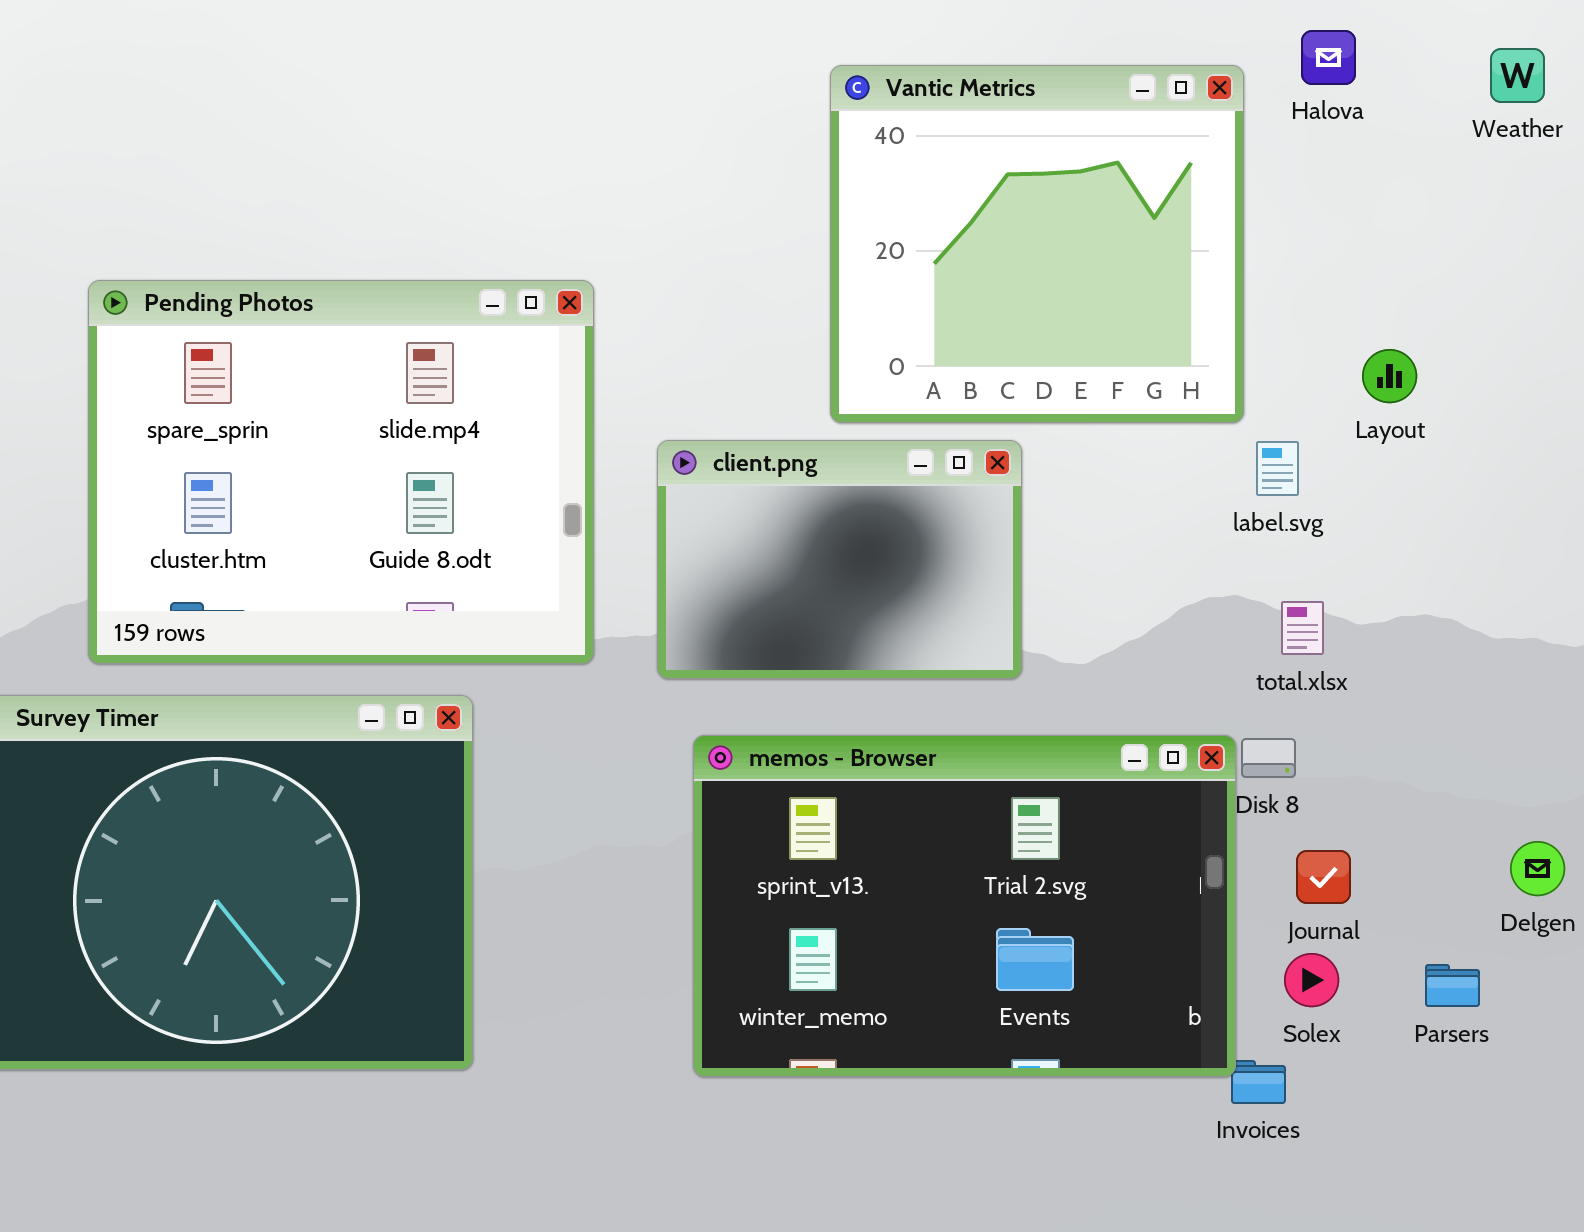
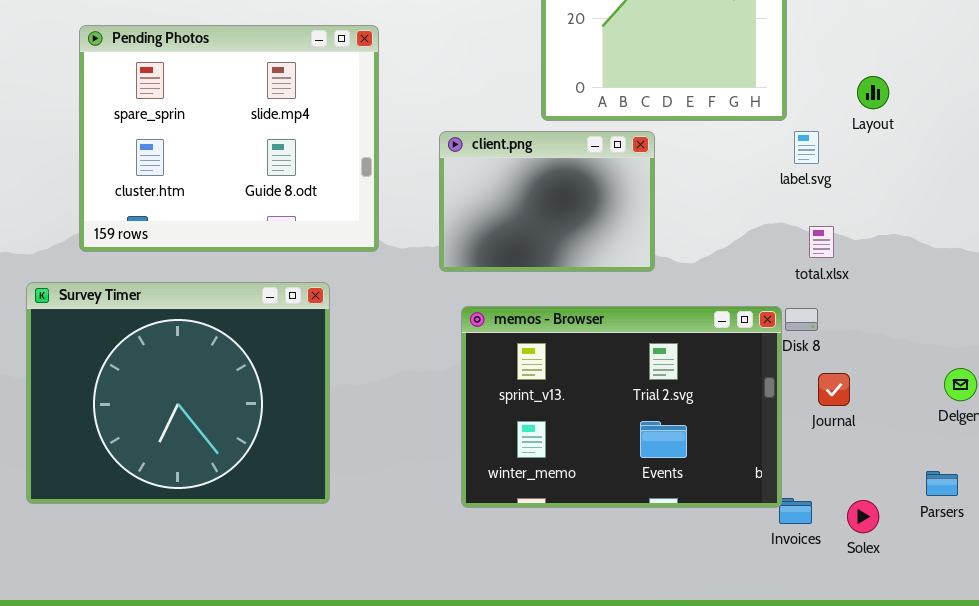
Pending Photos: [88,280,594,664] -> [79,25,379,252], moved
Solex: [1284,953,1339,1007] -> [847,500,879,533], moved
Parsers: [1425,964,1480,1007] -> [926,471,958,496], moved

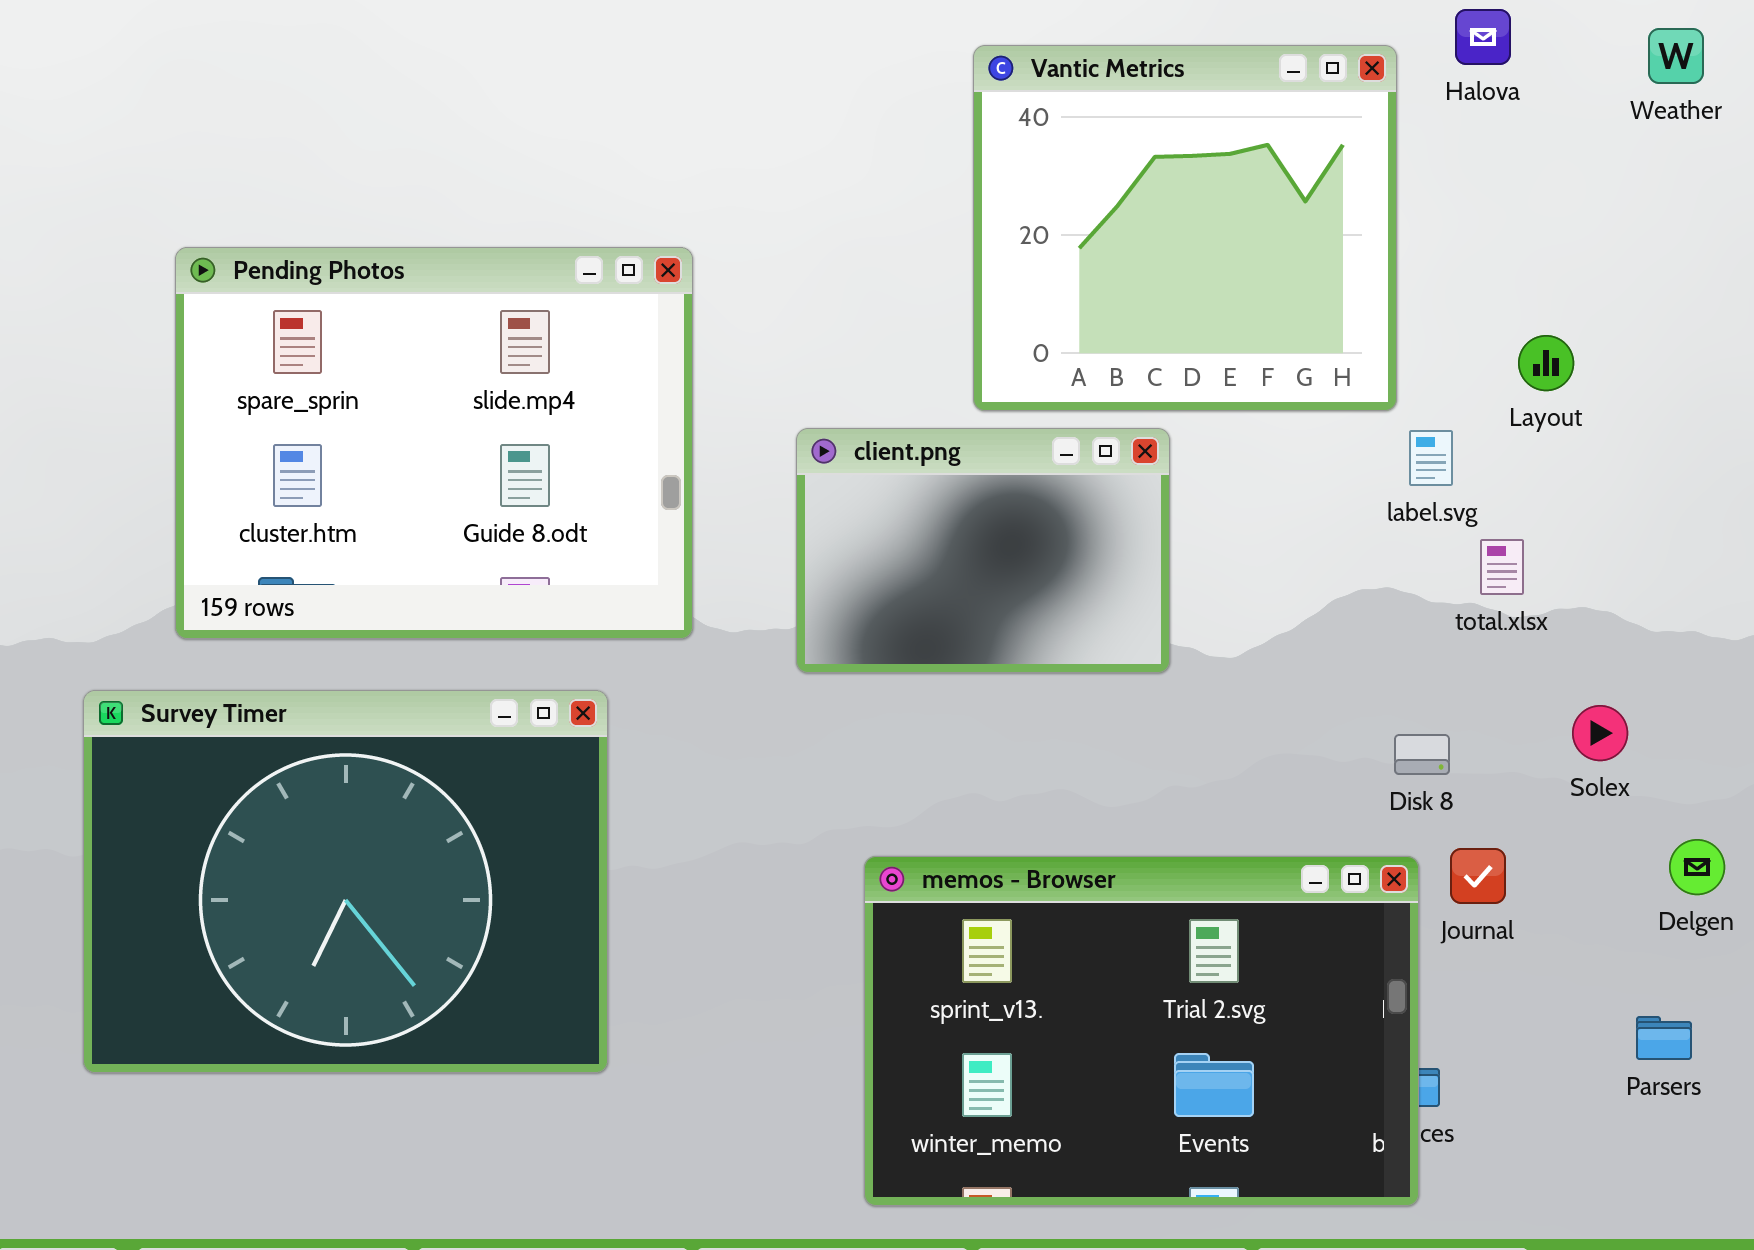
total.xlsx: [809,226,834,258] -> [1480,539,1524,595], moved
memos - Browser: [461,306,782,508] -> [864,856,1419,1206], moved
Solex: [847,500,879,533] -> [1572,705,1628,761], moved

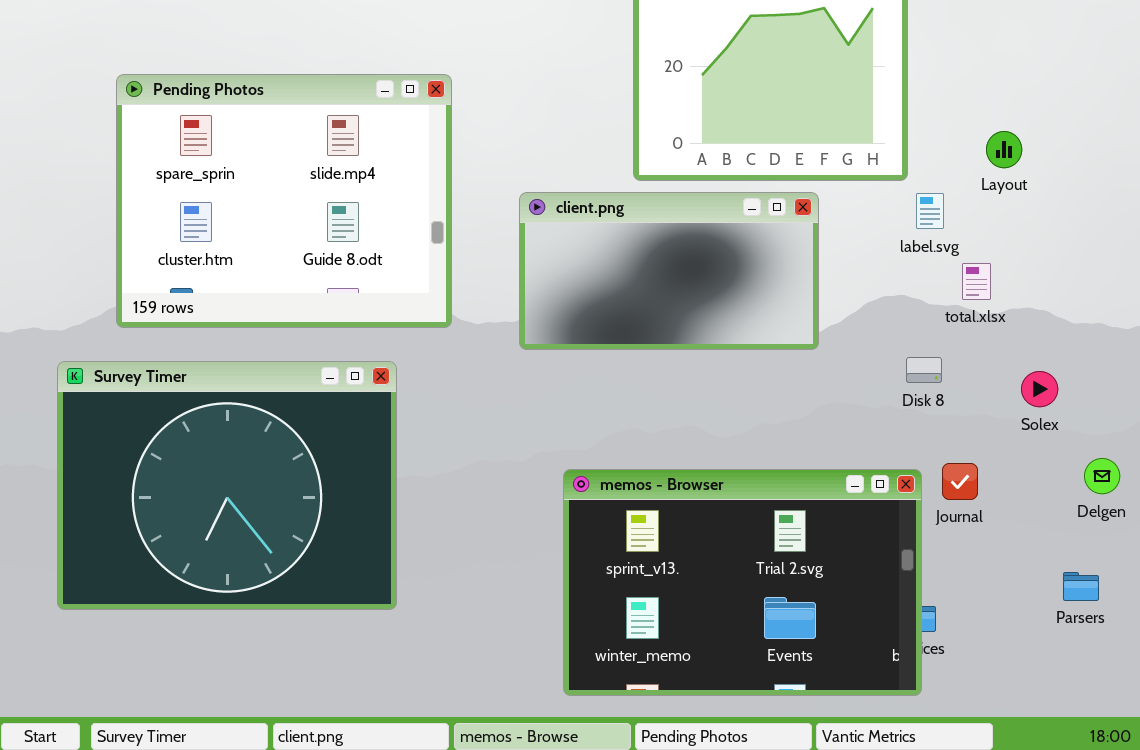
client.png: [796,428,1170,673] -> [519,192,819,350], resized
Disk 8: [1394,734,1450,775] -> [906,357,942,383], moved

